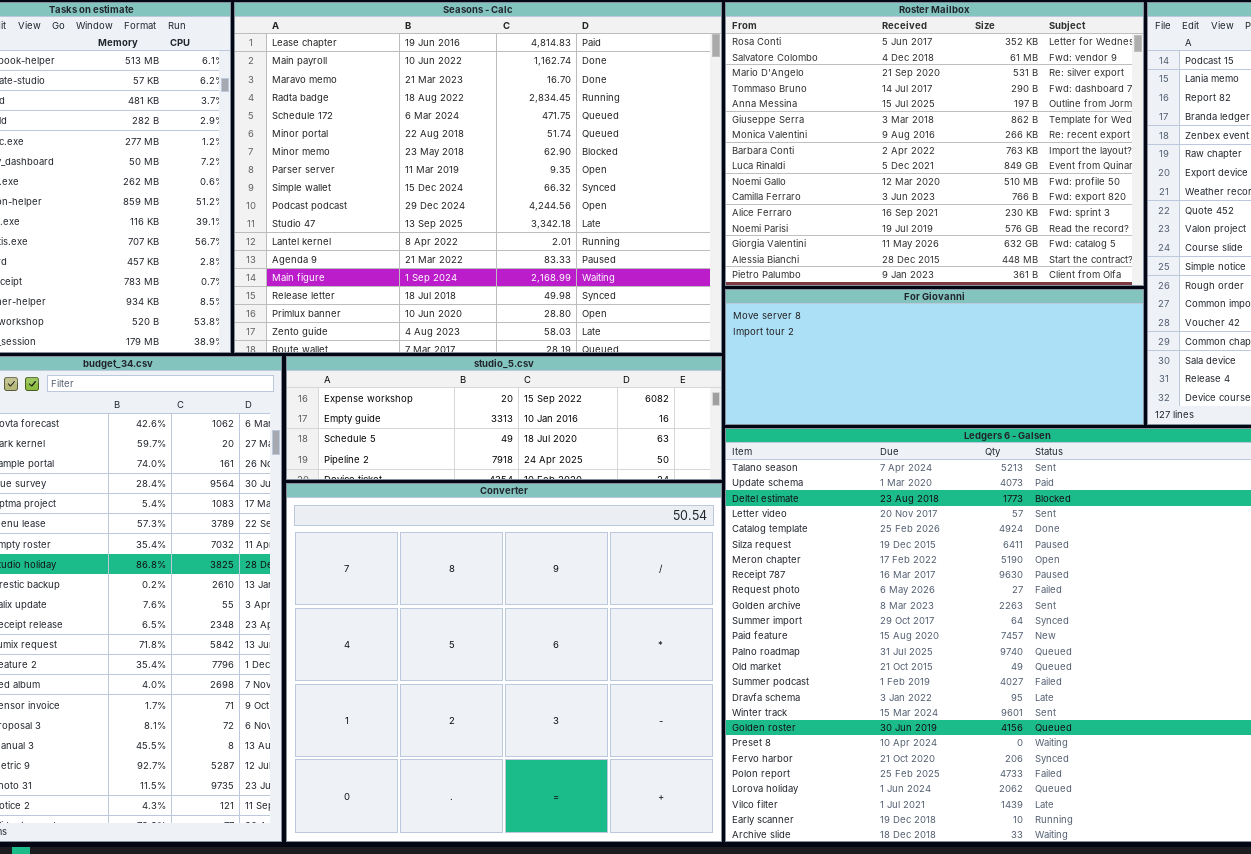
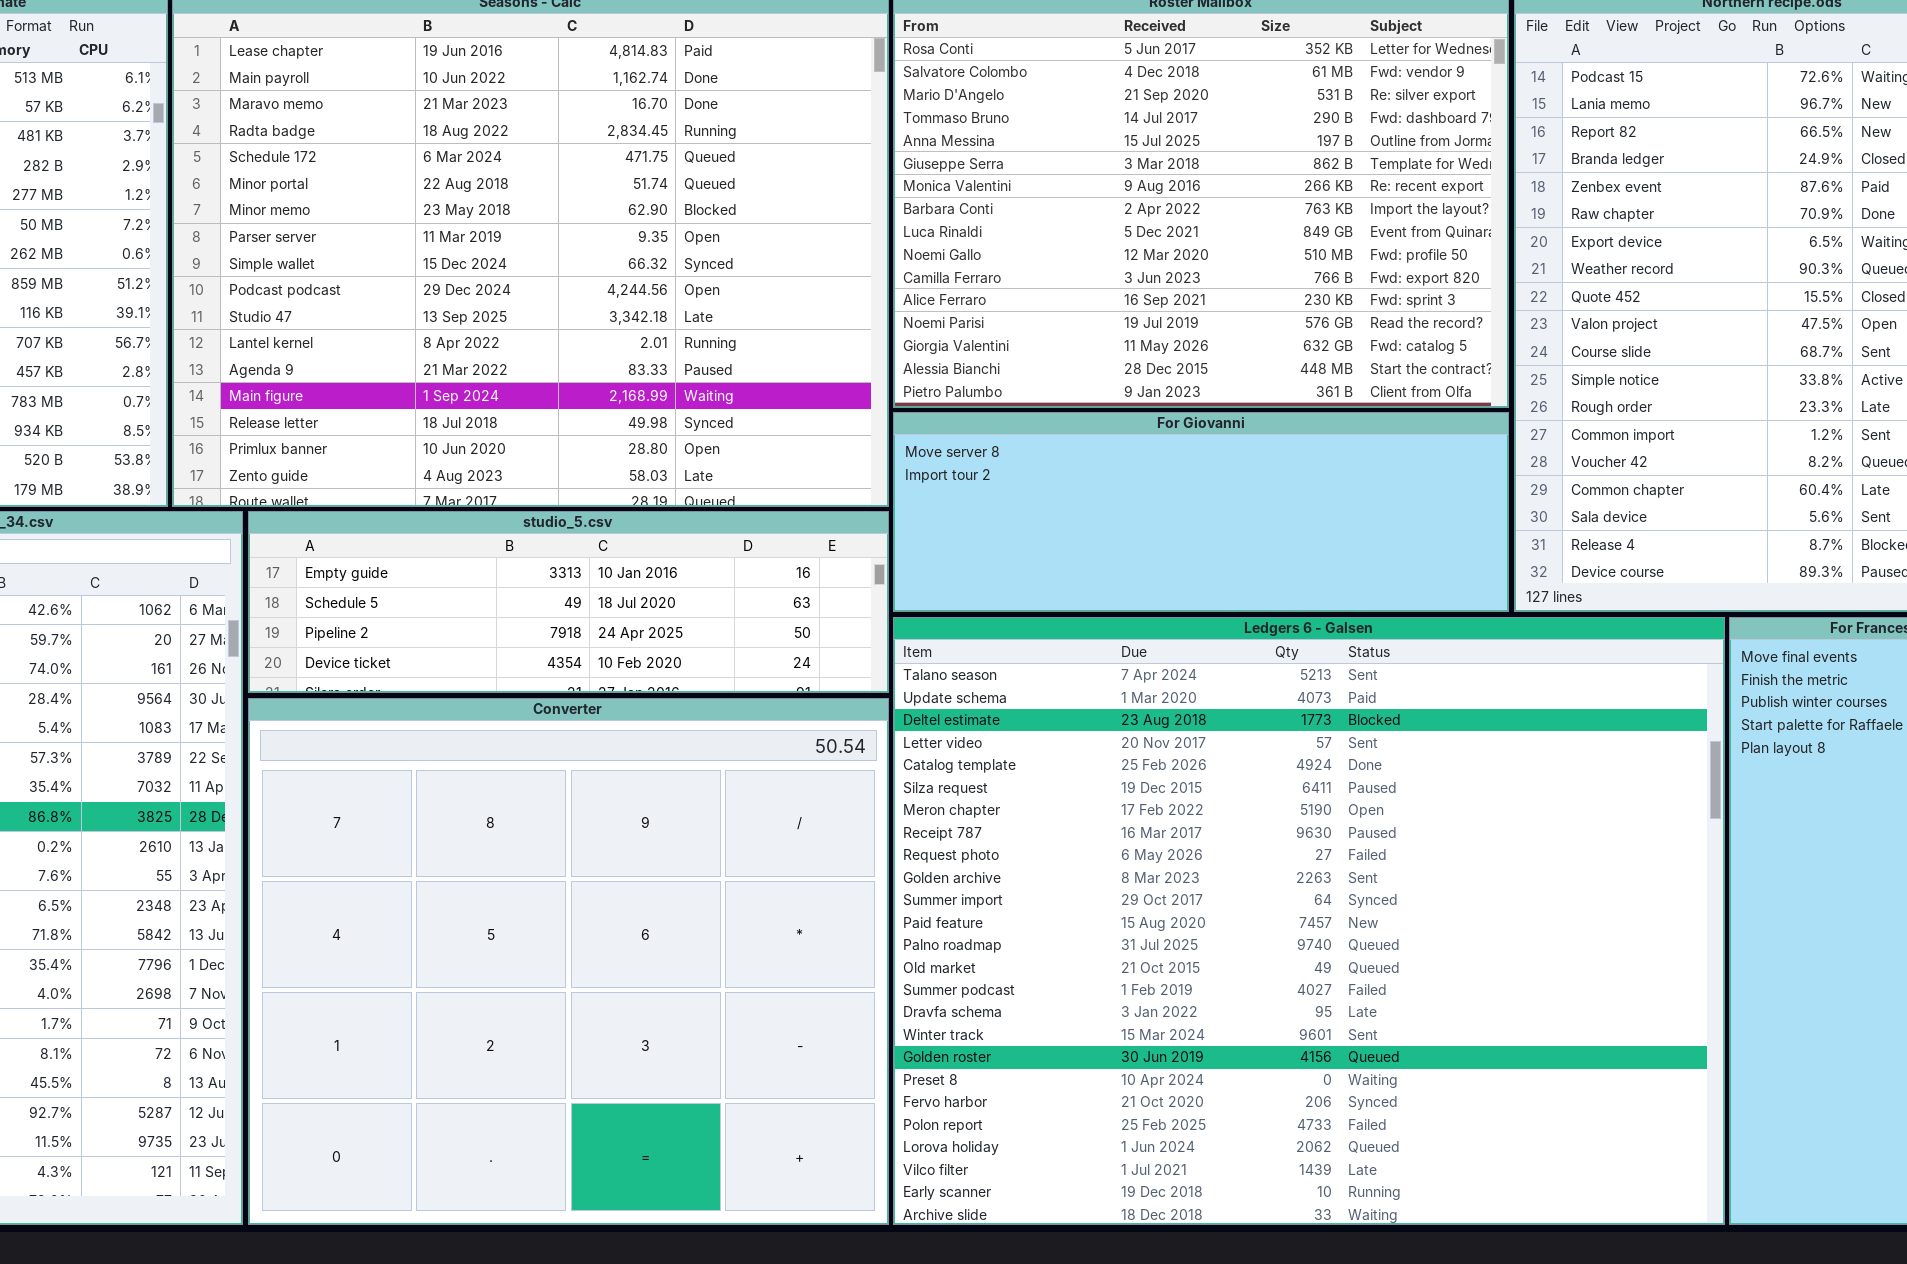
studio_5.csv: [286,356,722,480] -> [248,511,889,693], scrolled down 1 row

